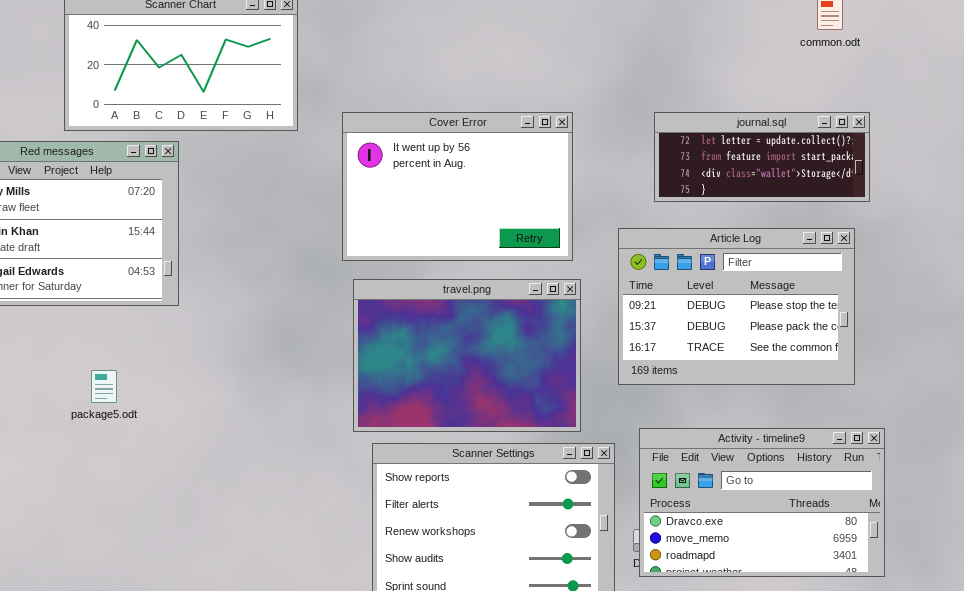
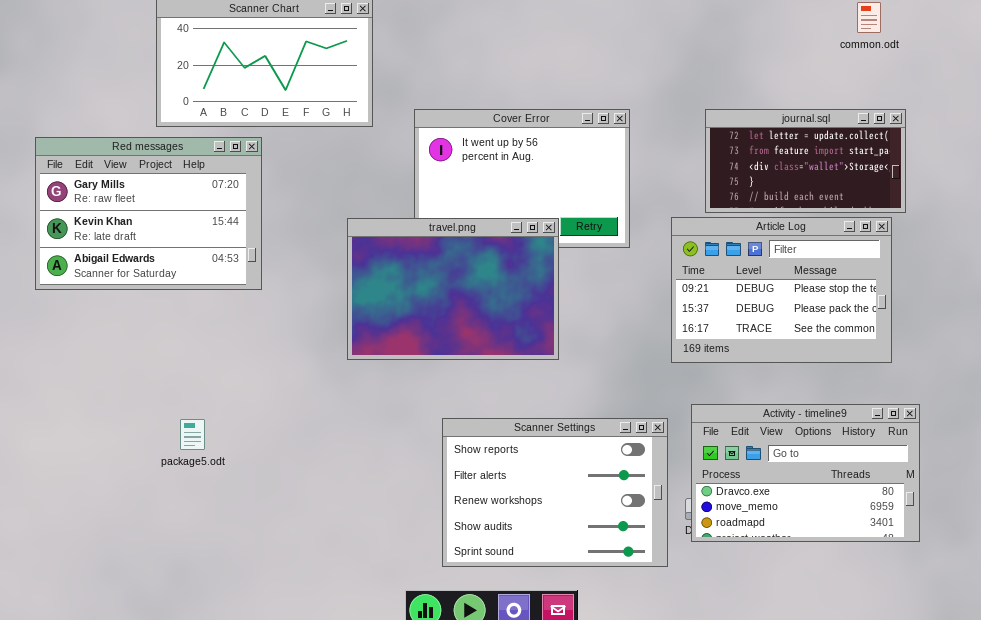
journal.sql: [654,112,870,202] -> [705,109,906,213], resized
travel.png: [353,279,581,432] -> [347,218,559,360], moved
package5.odt: [91,370,117,403] -> [180,419,205,450], moved

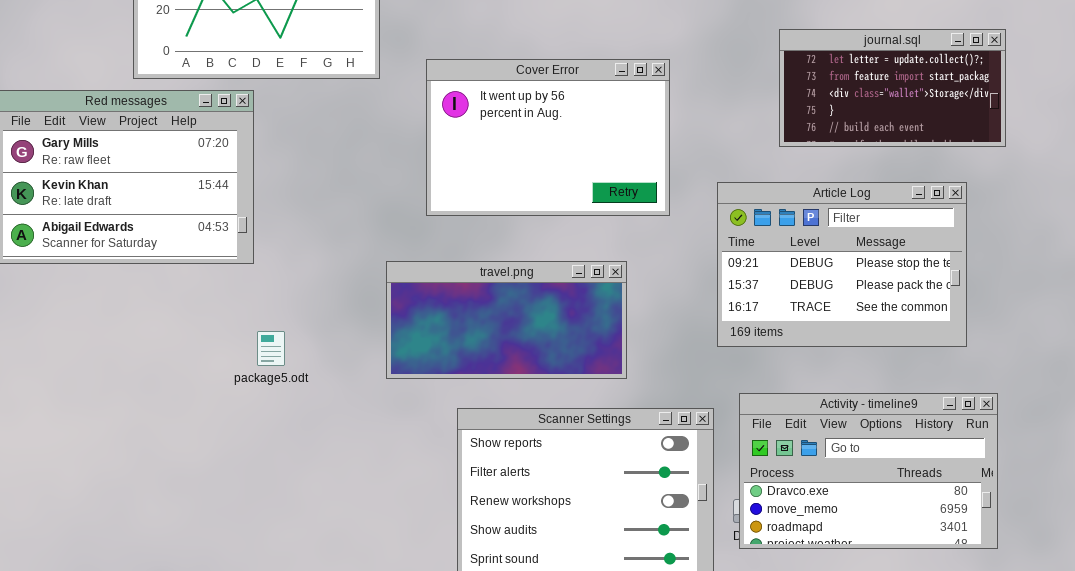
journal.sql: [705,109,906,213] -> [779,29,1006,147], moved
travel.png: [347,218,559,360] -> [386,261,627,379], moved, resized
package5.odt: [180,419,205,450] -> [257,331,285,366], moved

